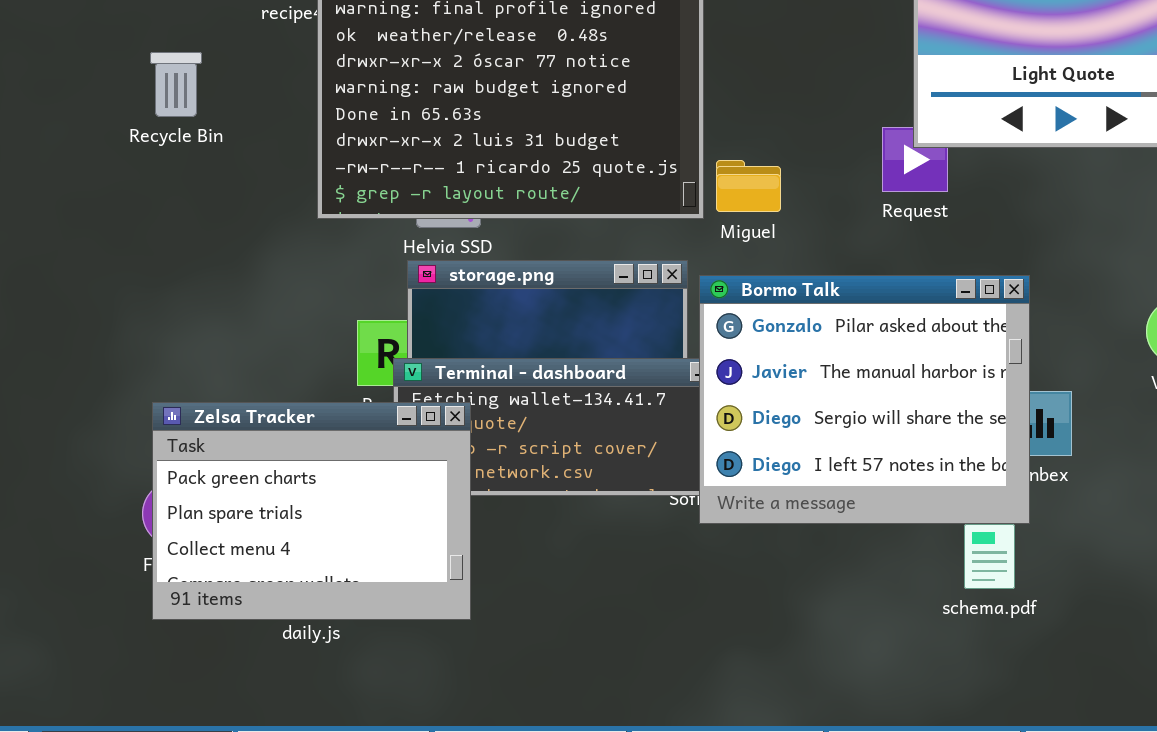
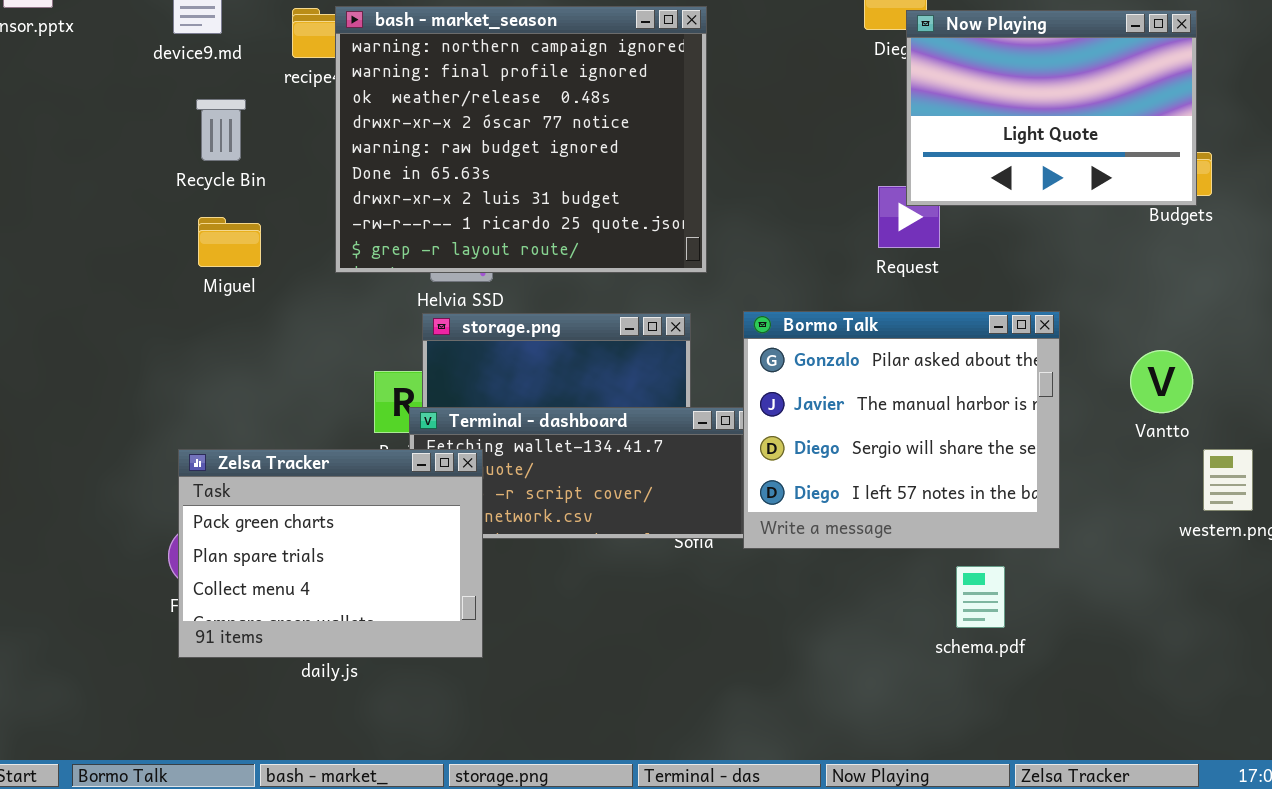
Recycle Bin: [150,52,202,117] -> [196,99,246,161], moved
Miguel: [716,160,781,212] -> [198,217,261,267], moved
Bormo Talk: [699,275,1030,524] -> [743,311,1060,549], moved

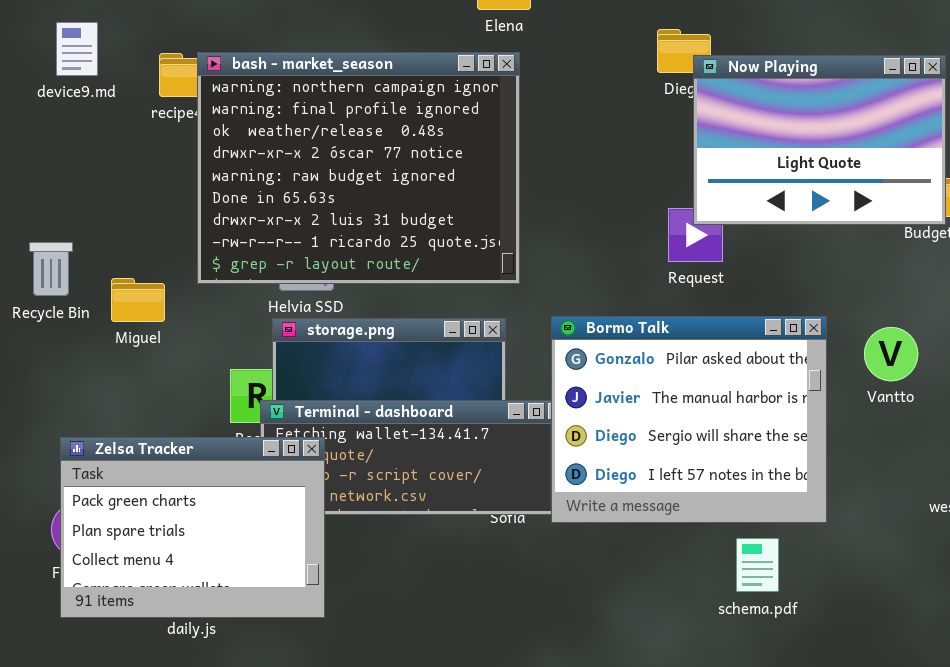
Recycle Bin: [196,99,246,161] -> [29,242,73,296], moved
Miguel: [198,217,261,267] -> [111,278,165,322], moved
Vantto: [1130,350,1193,413] -> [864,327,918,381], moved

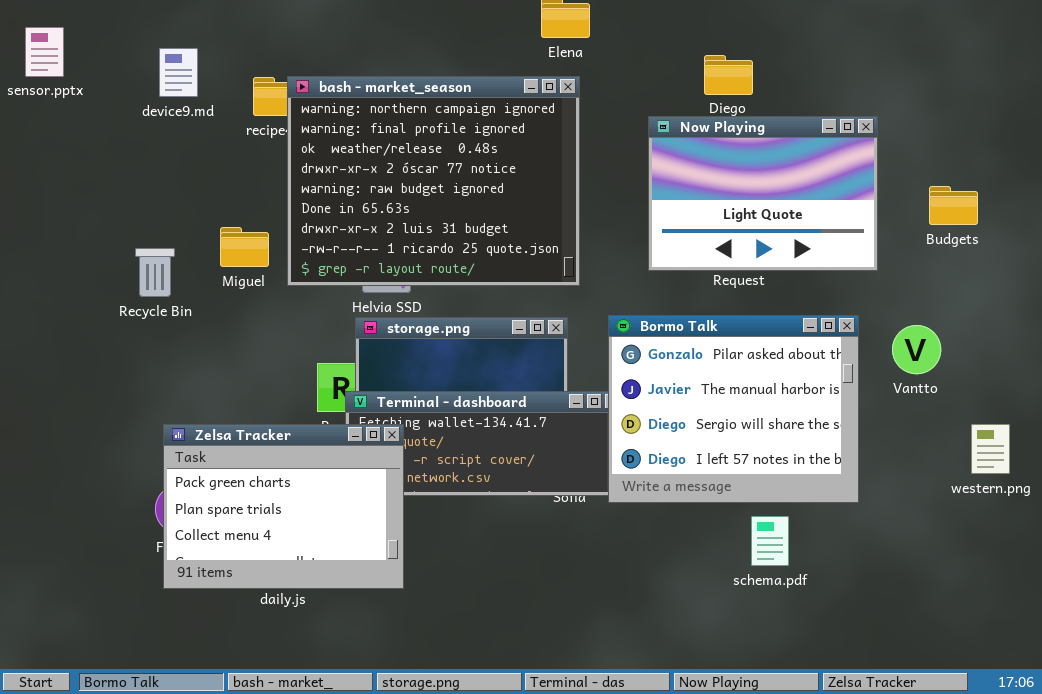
Now Playing: [693,55,946,225] -> [648,116,878,271], moved
Miguel: [111,278,165,322] -> [220,227,269,267], moved
schema.pdf: [736,538,779,592] -> [751,516,789,566], moved

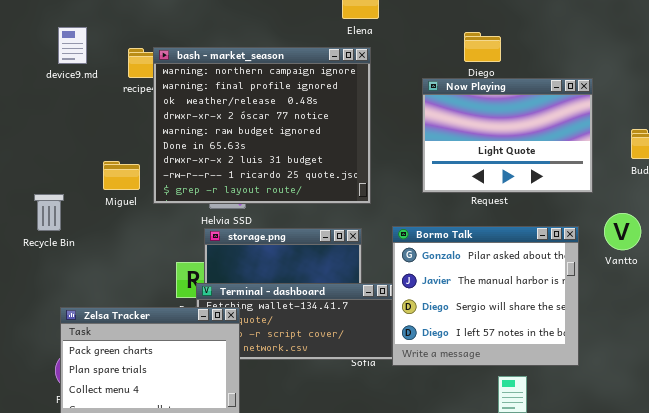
Recycle Bin: [135,248,175,297] -> [34,194,64,231], moved
Vantto: [892,325,941,374] -> [604,213,641,250], moved

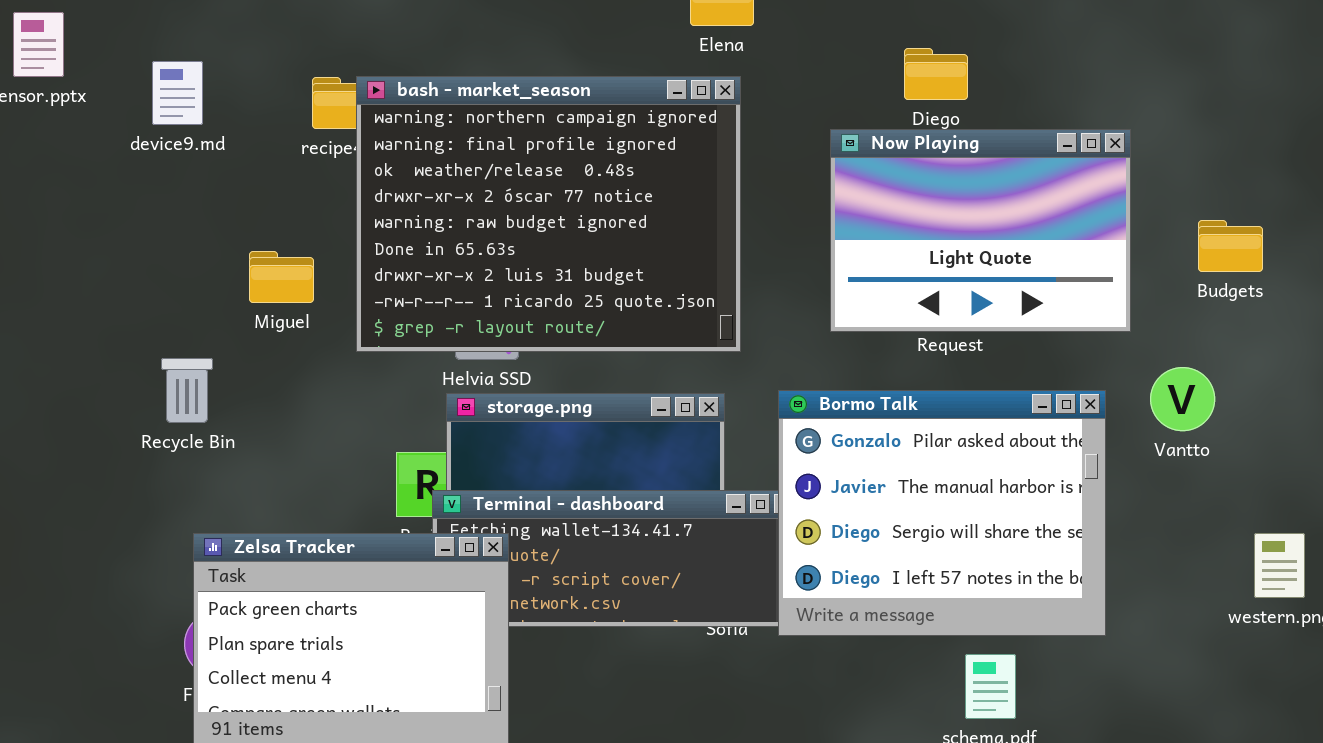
device9.md: [58,27,87,64] -> [152,61,203,125], moved
Miguel: [103,161,140,190] -> [249,251,314,303], moved
Recycle Bin: [34,194,64,231] -> [161,358,213,423], moved

